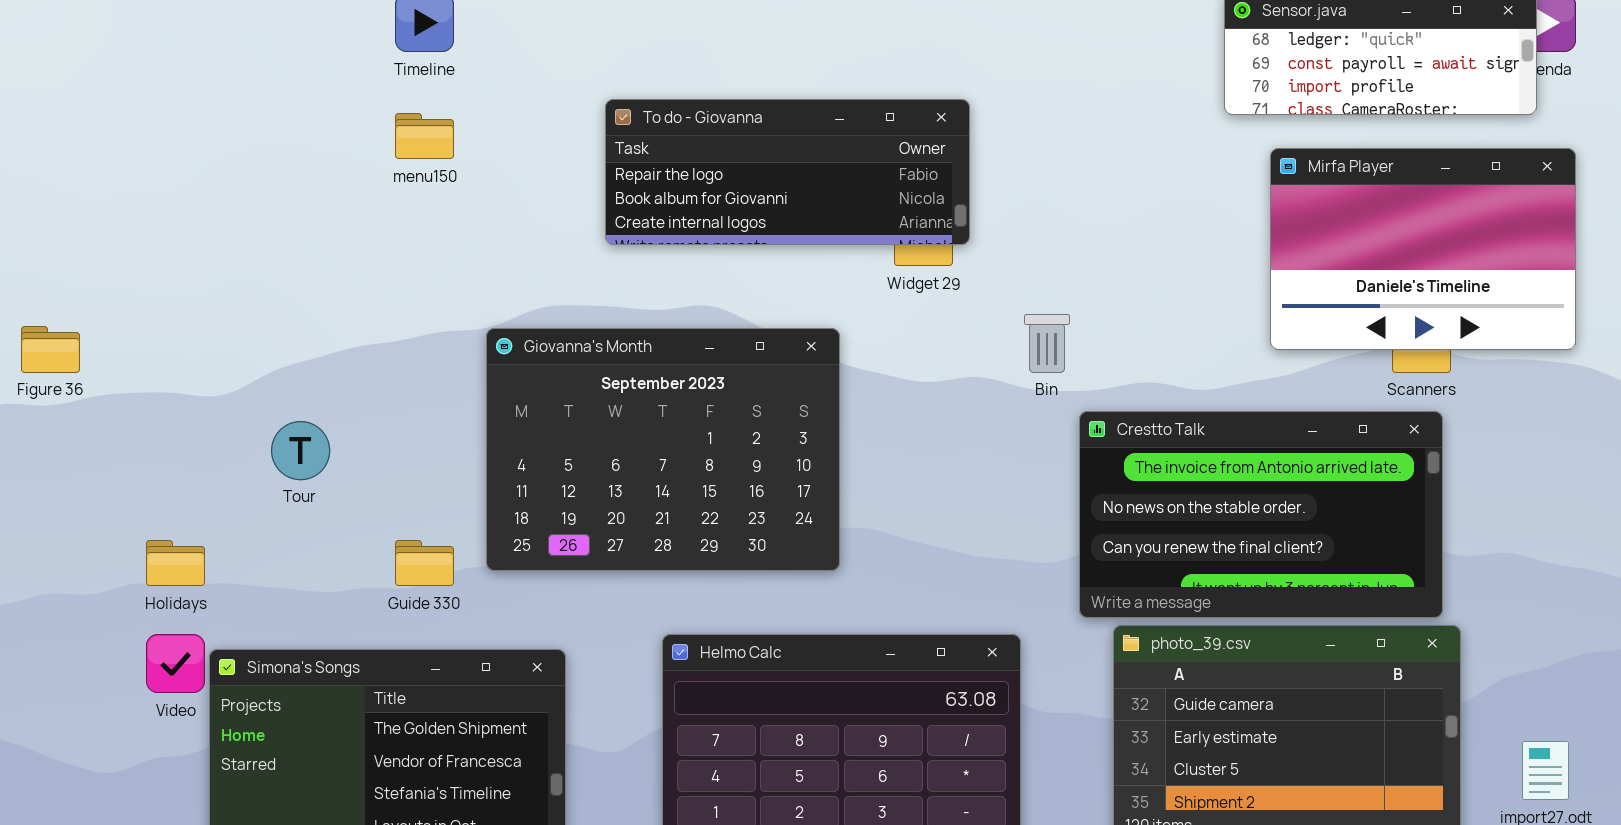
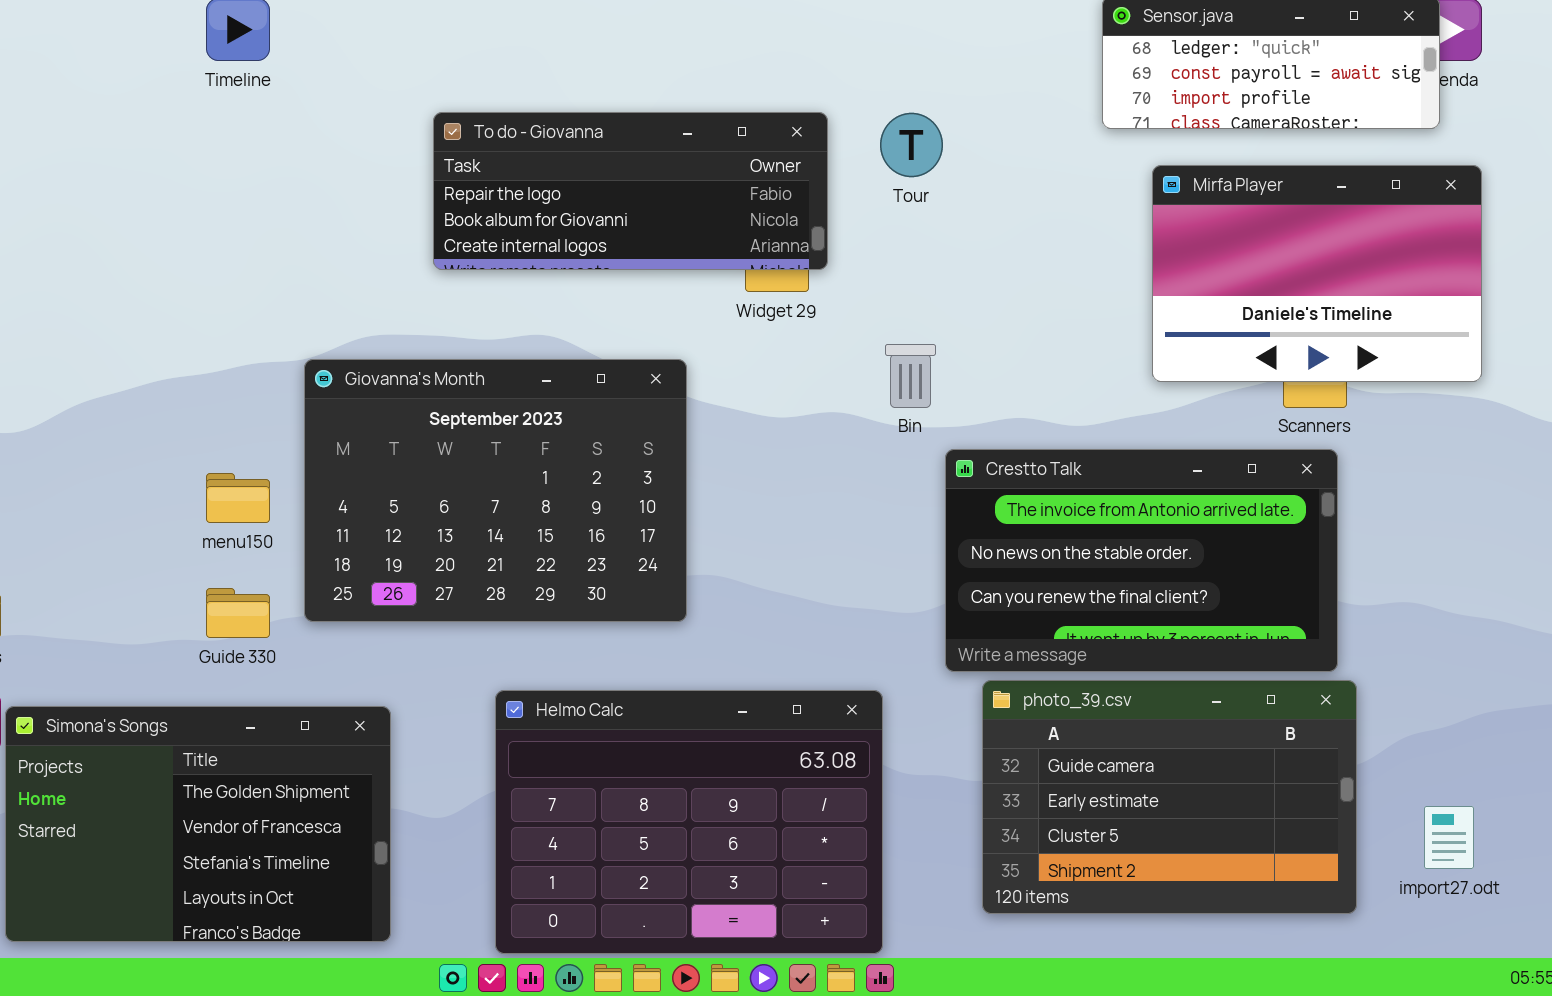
menu150: [395,113,454,159] -> [206,473,270,523], moved
Tour: [271,421,330,480] -> [880,113,943,177], moved

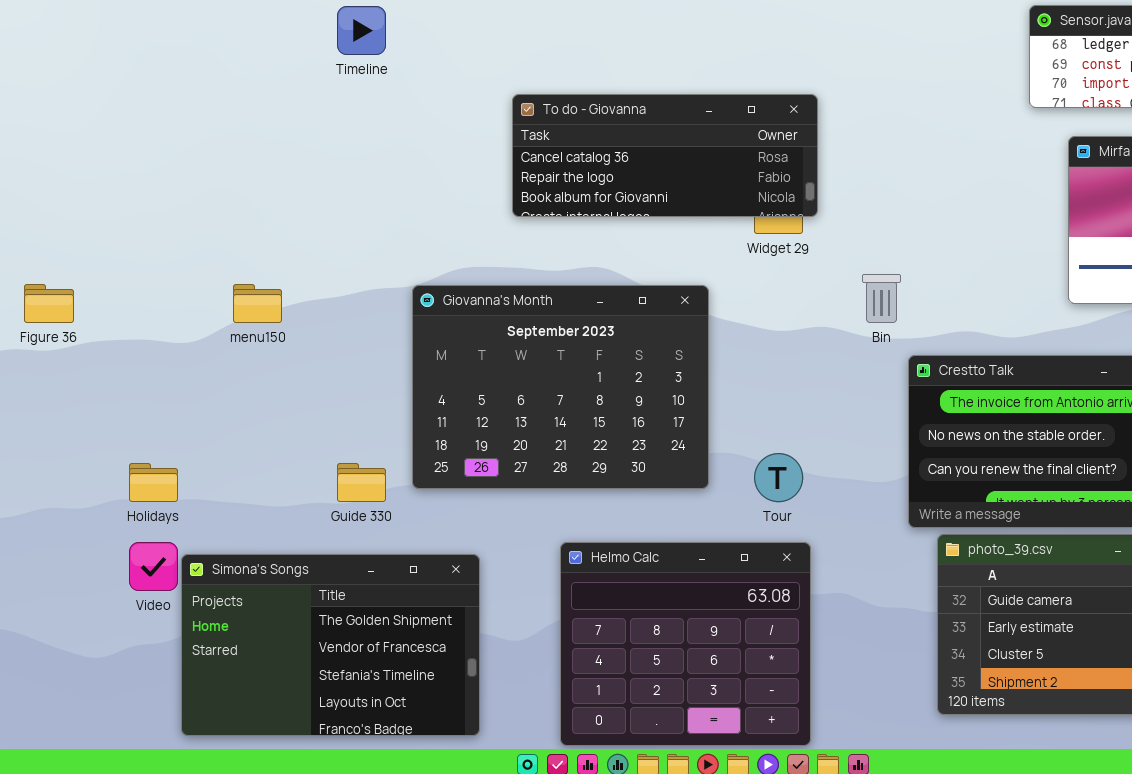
To do - Giovanna: [433,112,828,270] -> [512,94,818,217], scrolled up 1 row
Tour: [880,113,943,177] -> [754,453,803,502], moved
menu150: [206,473,270,523] -> [233,284,282,323], moved
Helmo Calc: [495,690,883,954] -> [560,542,811,746], resized

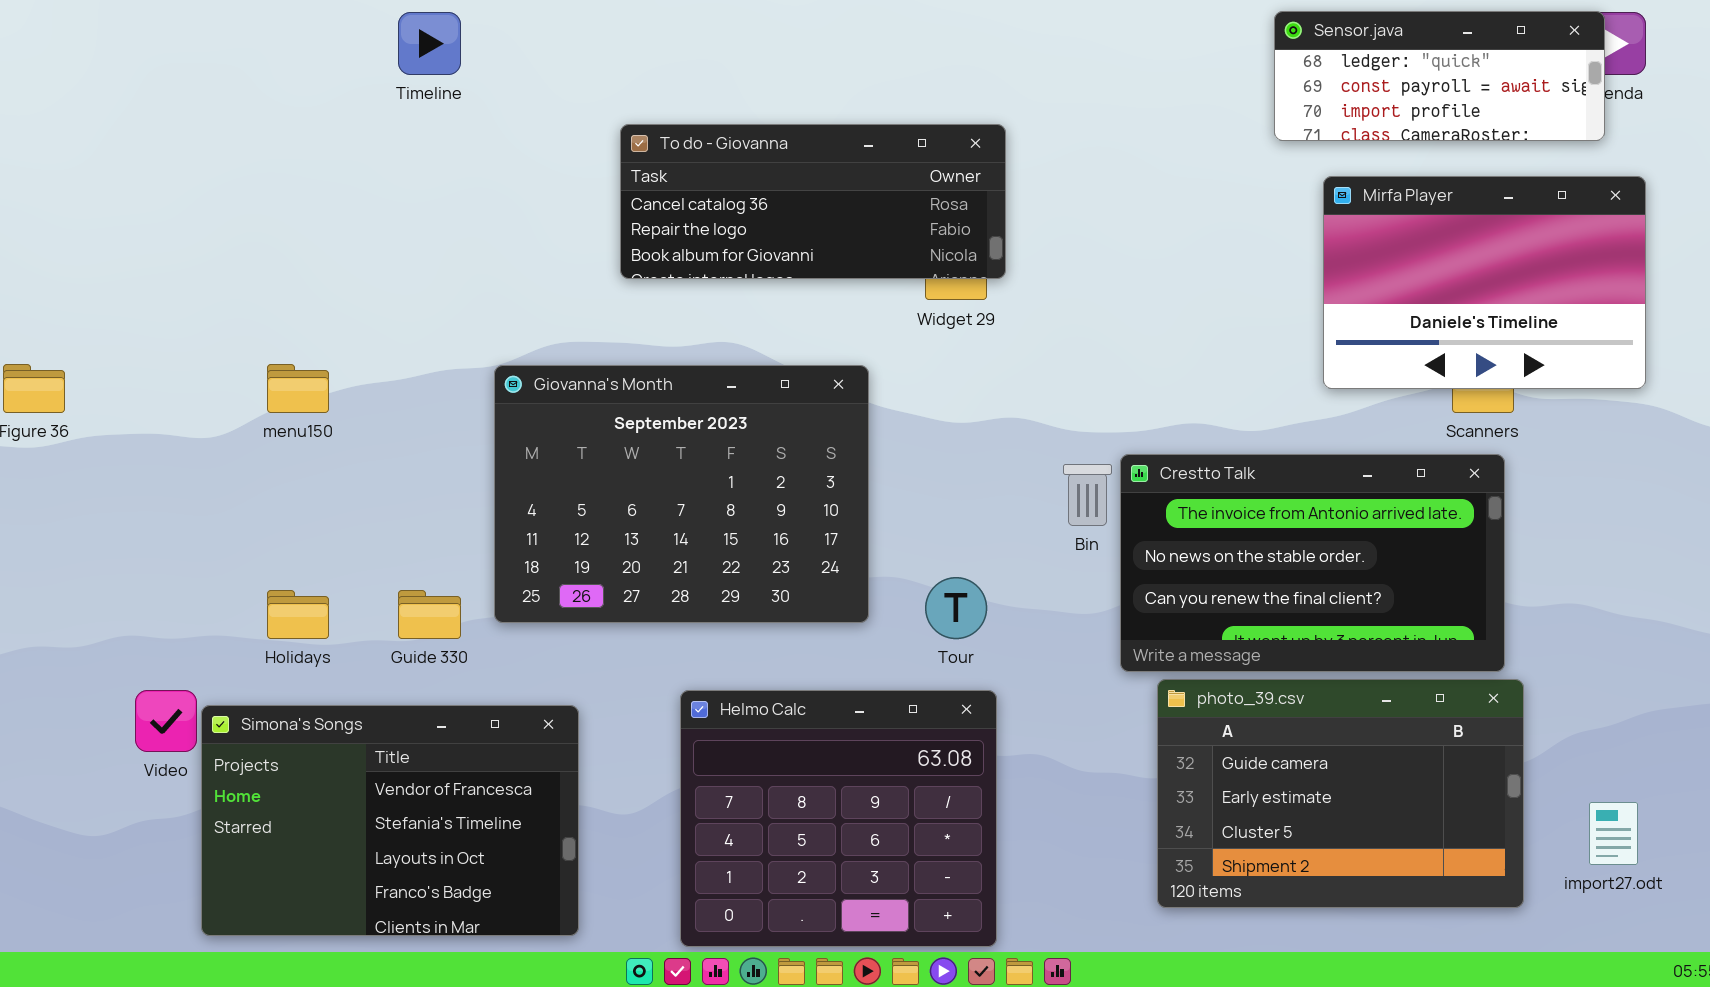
Bin: [862,274,901,323] -> [1063,464,1112,526], moved
Holidays: [129,463,178,502] -> [267,590,329,639], moved
Simona's Songs: [181,554,480,736] -> [201,705,579,936], scrolled down 1 row

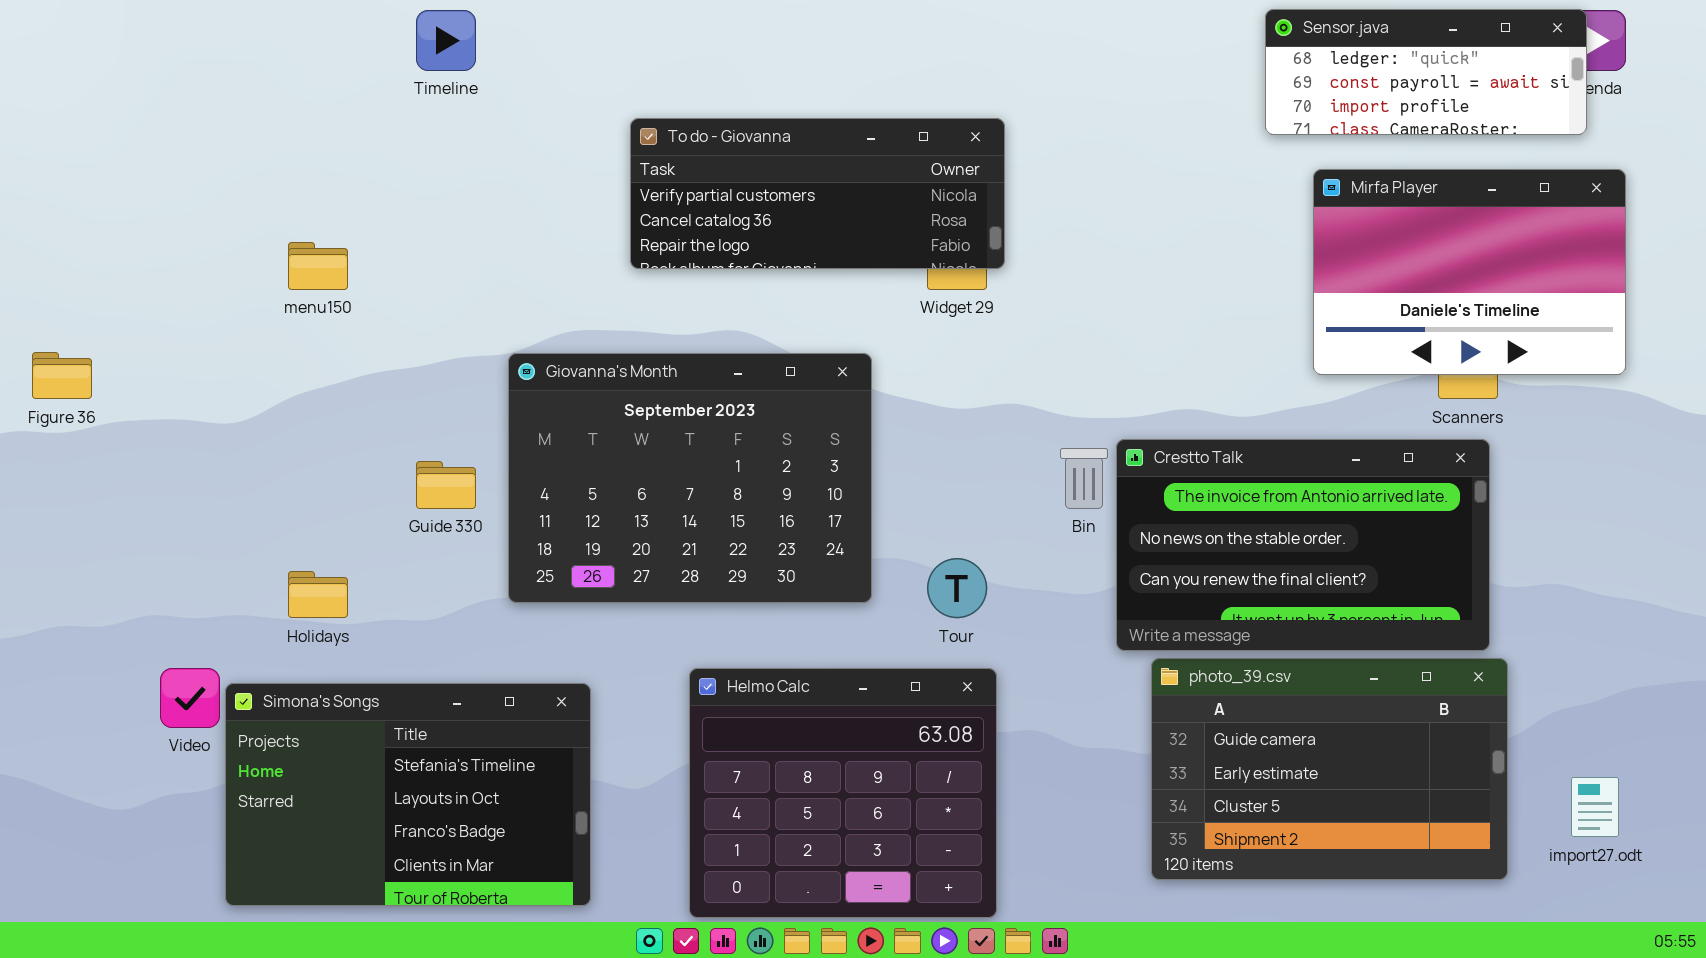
To do - Giovanna: [620,124,1006,279] -> [630,118,1005,269], scrolled up 1 row
menu150: [267,364,329,413] -> [288,242,348,290], moved
Guide 330: [398,590,461,639] -> [416,461,476,509], moved
Simona's Songs: [201,705,579,936] -> [225,683,591,906], scrolled down 1 row

